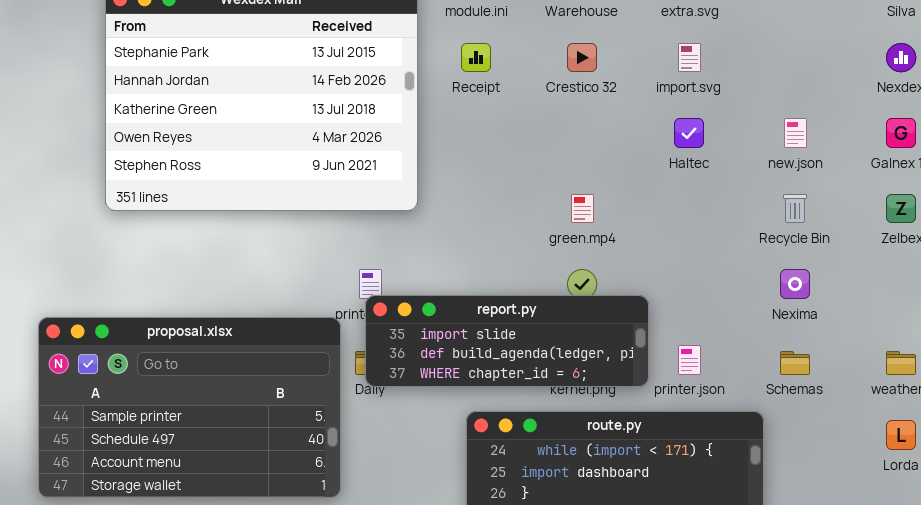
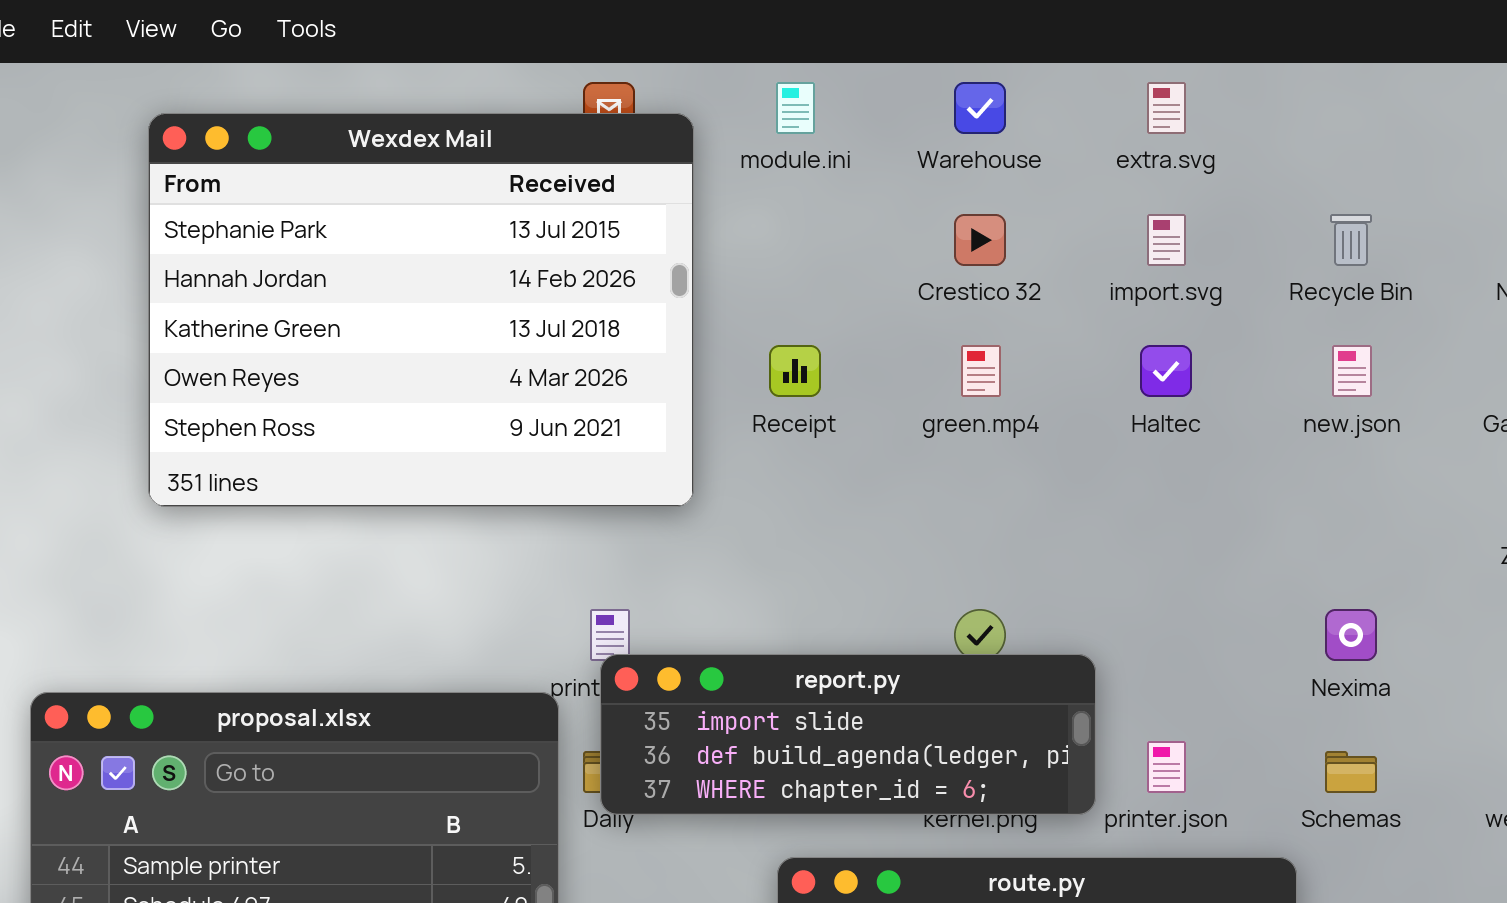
Receipt: [461,43,491,72] -> [769,345,821,397], moved
green.mp4: [571,194,594,223] -> [961,345,1001,397], moved
Recycle Bin: [783,194,807,223] -> [1330,214,1372,266], moved

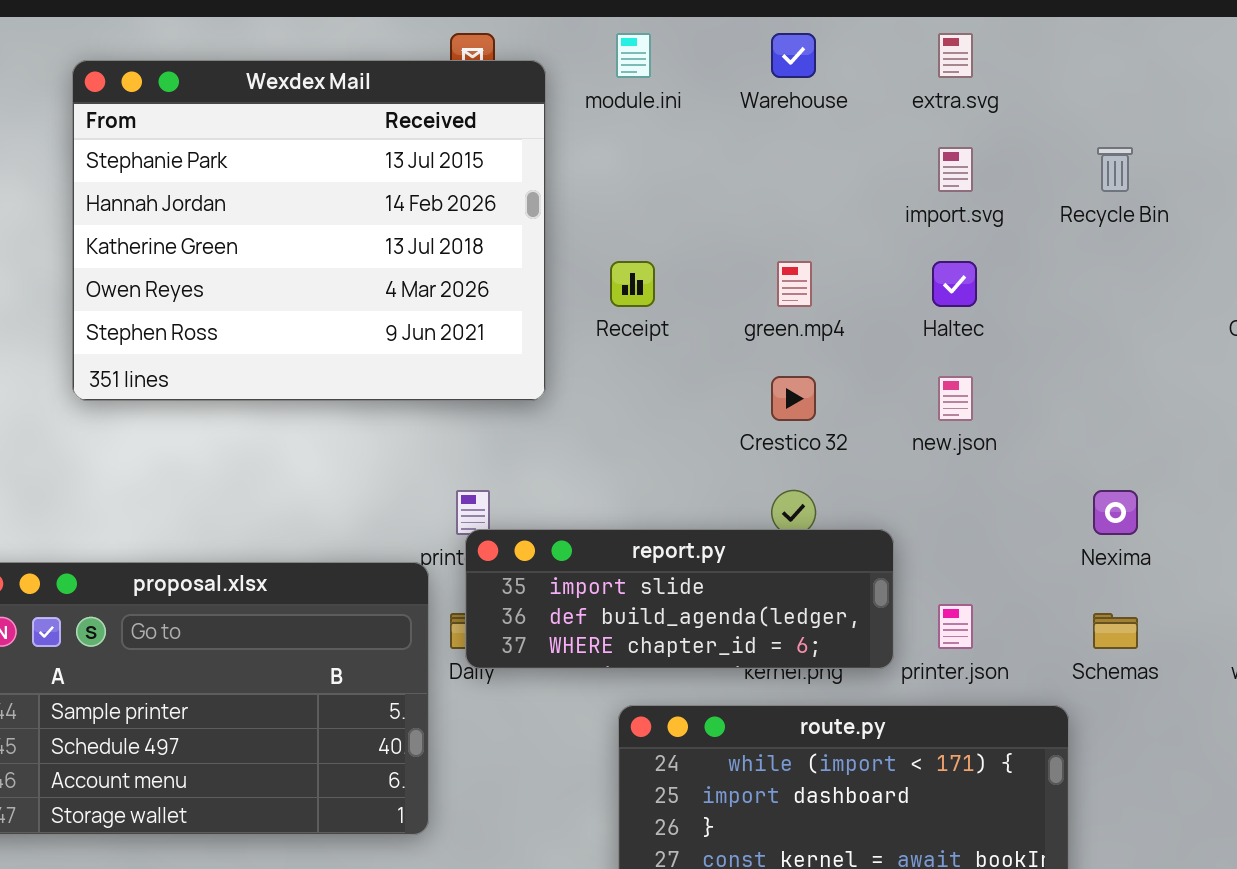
Crestico 32: [954,214,1006,266] -> [771,376,816,421], moved
new.json: [1332,345,1372,397] -> [938,376,973,421], moved

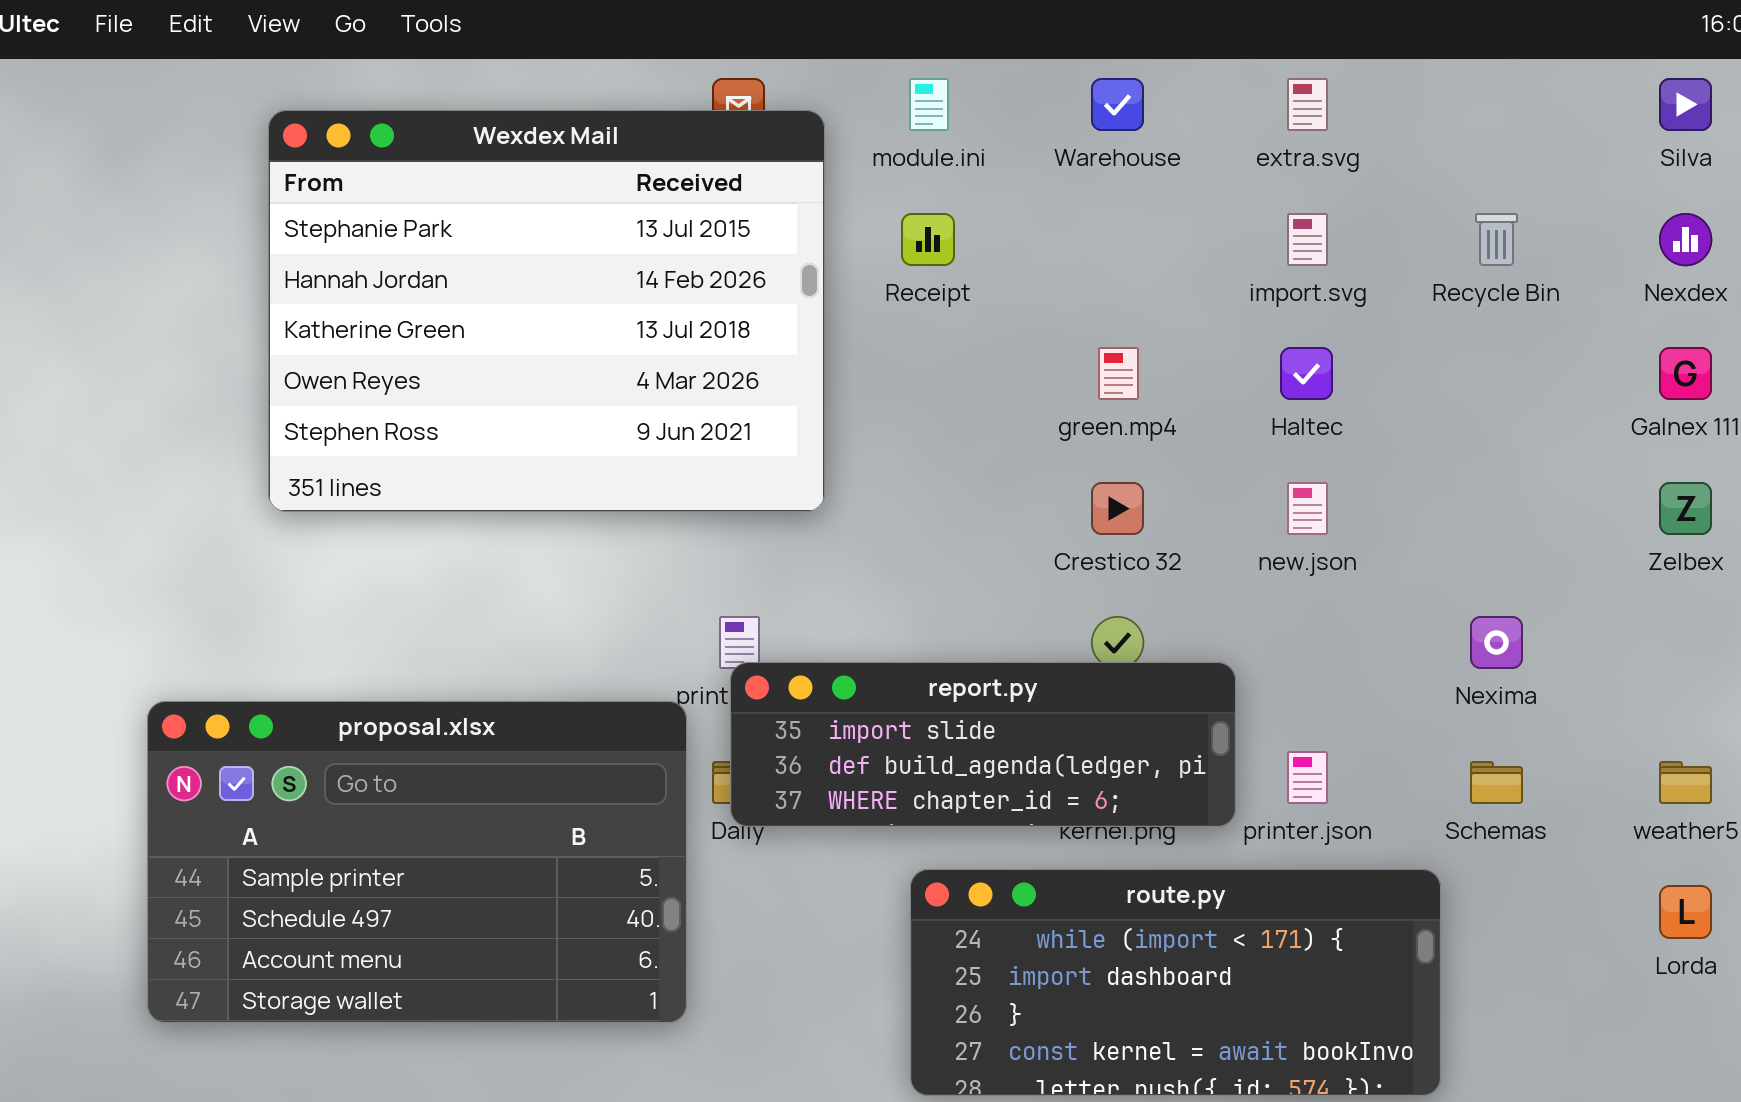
Receipt: [610,261,655,307] -> [901,213,955,266], moved

